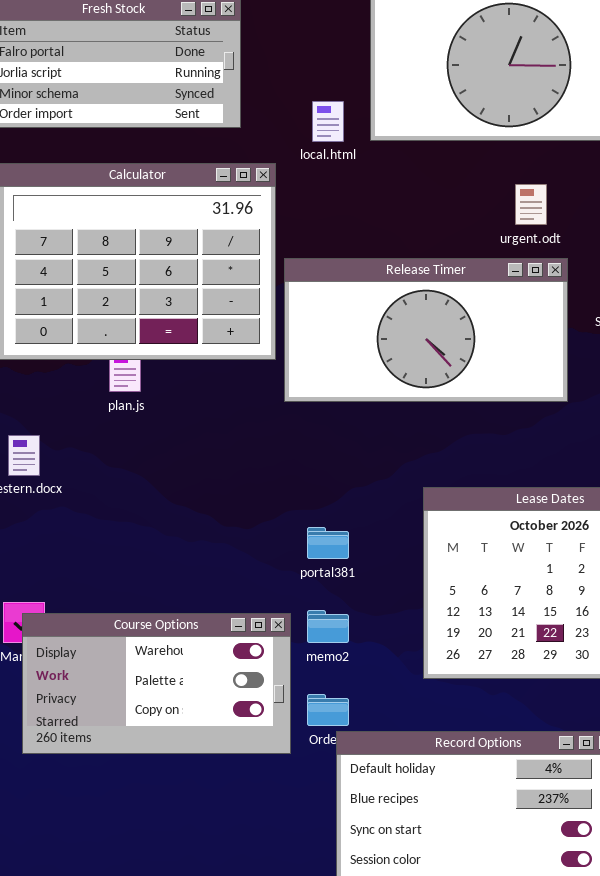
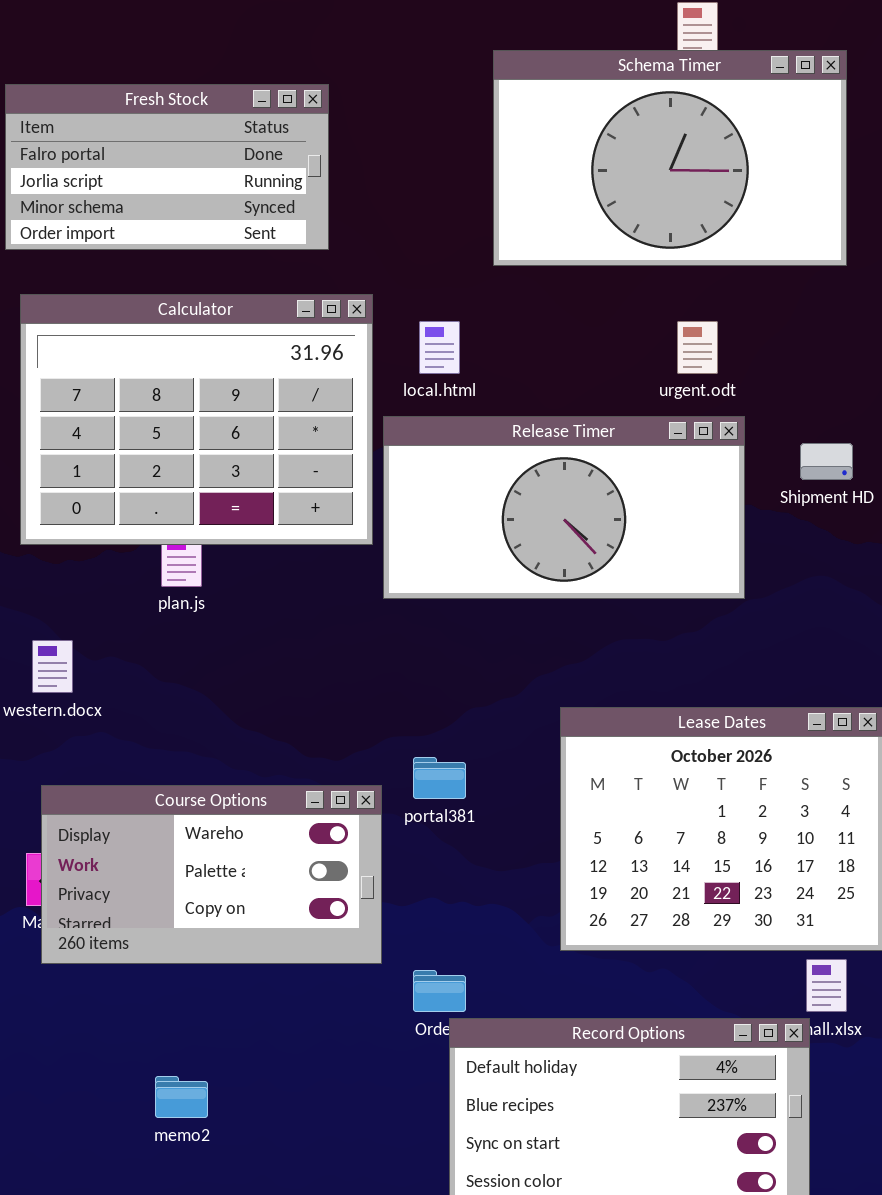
local.html: [312,101,344,142] -> [419,321,460,374], moved
memo2: [307,610,349,643] -> [155,1076,208,1118], moved
Course Options: [22,613,291,754] -> [41,785,382,964], moved

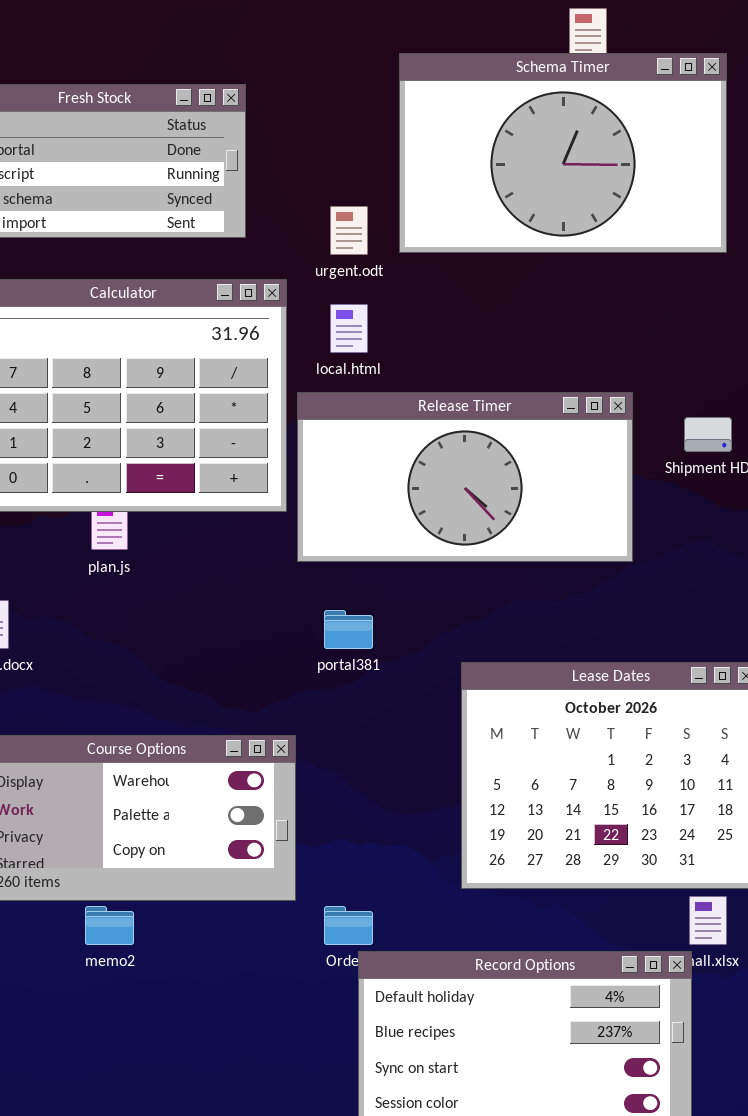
urgent.odt: [677,321,718,374] -> [330,206,368,255], moved
portal381: [413,757,466,799] -> [324,610,373,649], moved
memo2: [155,1076,208,1118] -> [85,906,134,945], moved

